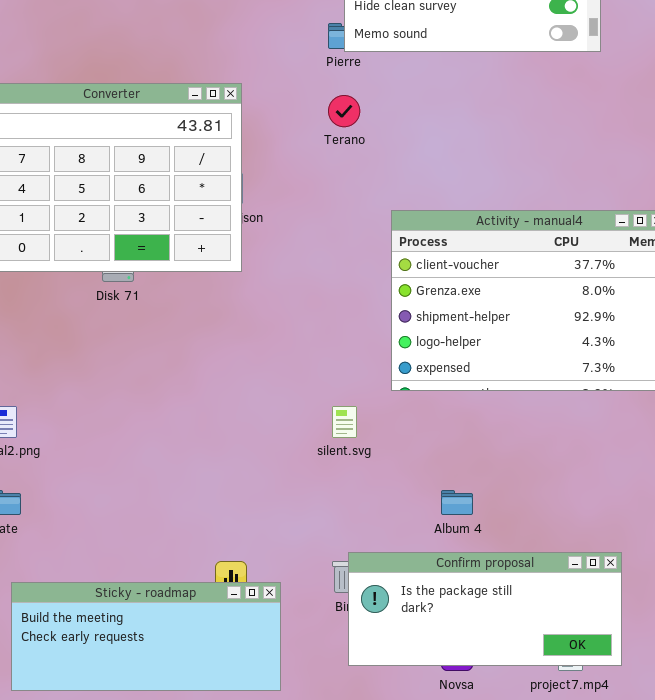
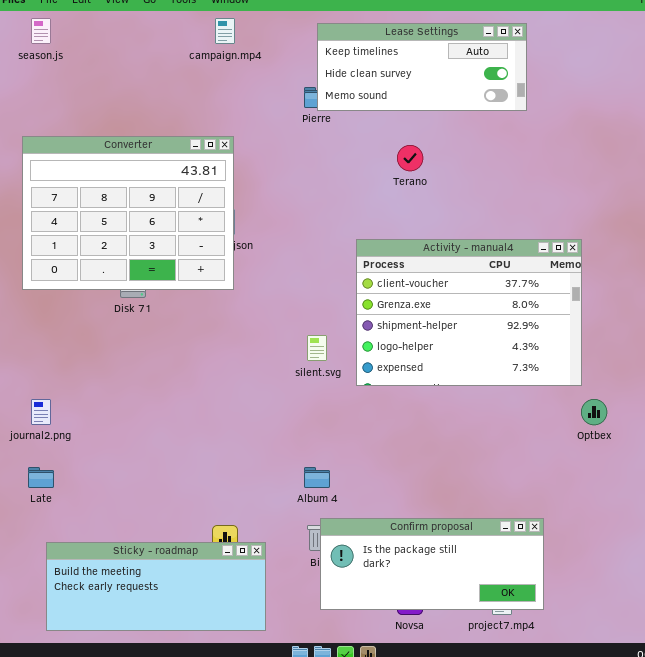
Terano: [328,95,360,127] -> [397,145,423,171], moved
silent.svg: [332,406,357,438] -> [307,335,327,361], moved
Album 4: [441,490,473,515] -> [304,467,330,488], moved

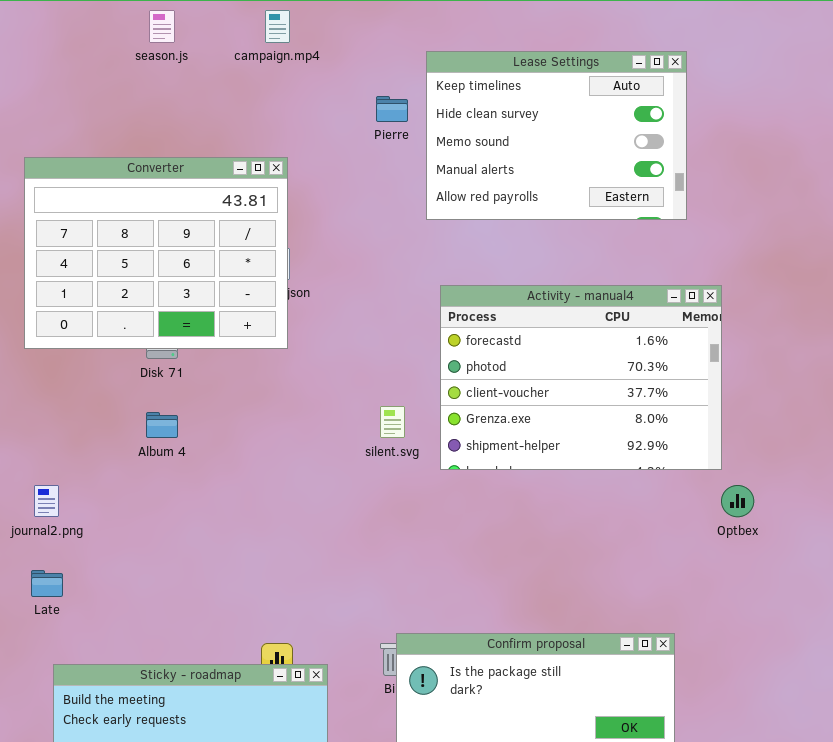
season.js: [31,18,51,44] -> [149,10,175,43], moved
Lease Settings: [317,23,527,111] -> [426,51,687,220], moved, resized
Activity - manual4: [356,239,582,386] -> [440,285,722,470], scrolled up 2 rows
Album 4: [304,467,330,488] -> [146,412,178,438], moved

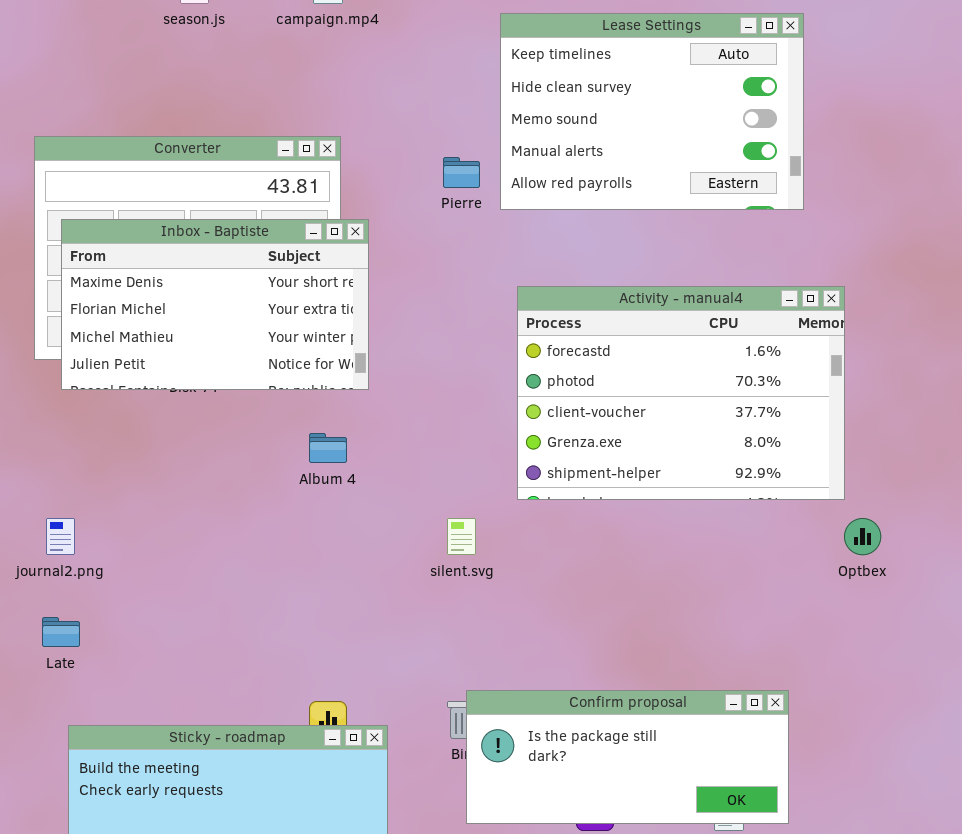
Pierre: [376,96,408,122] -> [443,157,480,188], moved
Inbox - Baptiste: none -> [61,219,369,390], opened
silent.svg: [380,406,405,438] -> [447,518,476,555], moved
Album 4: [146,412,178,438] -> [309,433,347,463], moved

